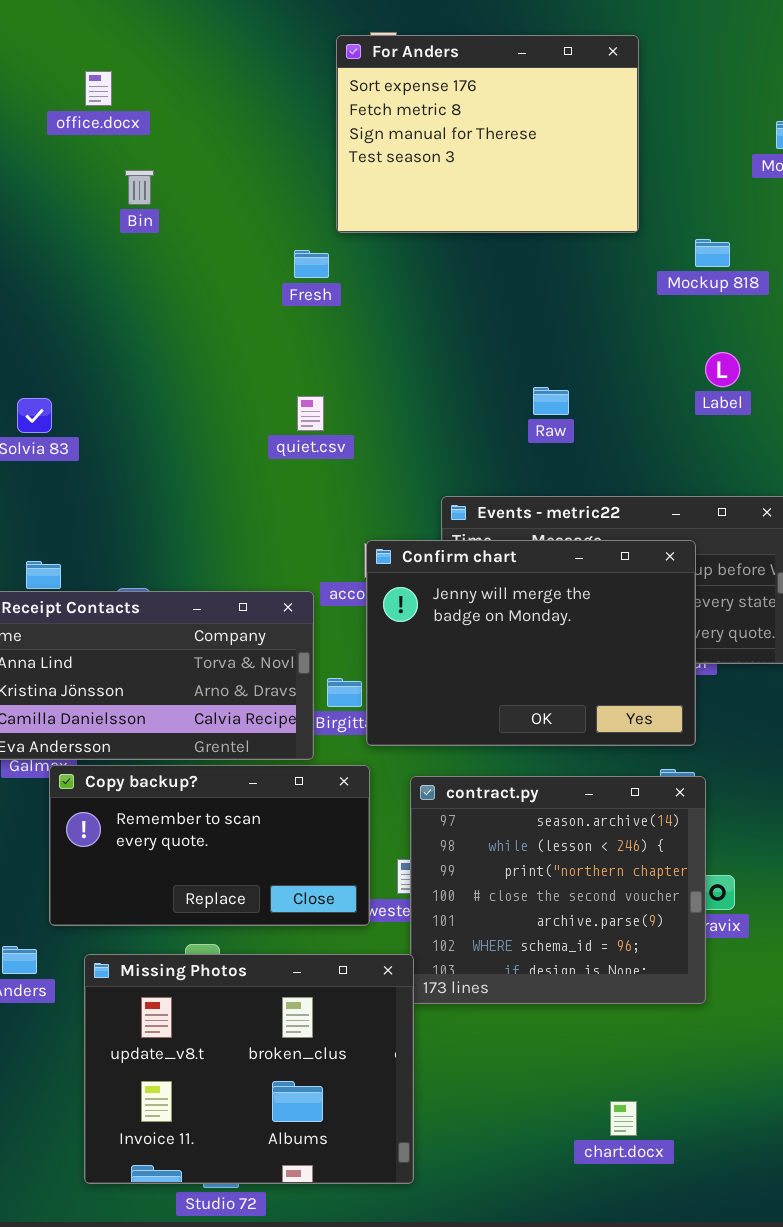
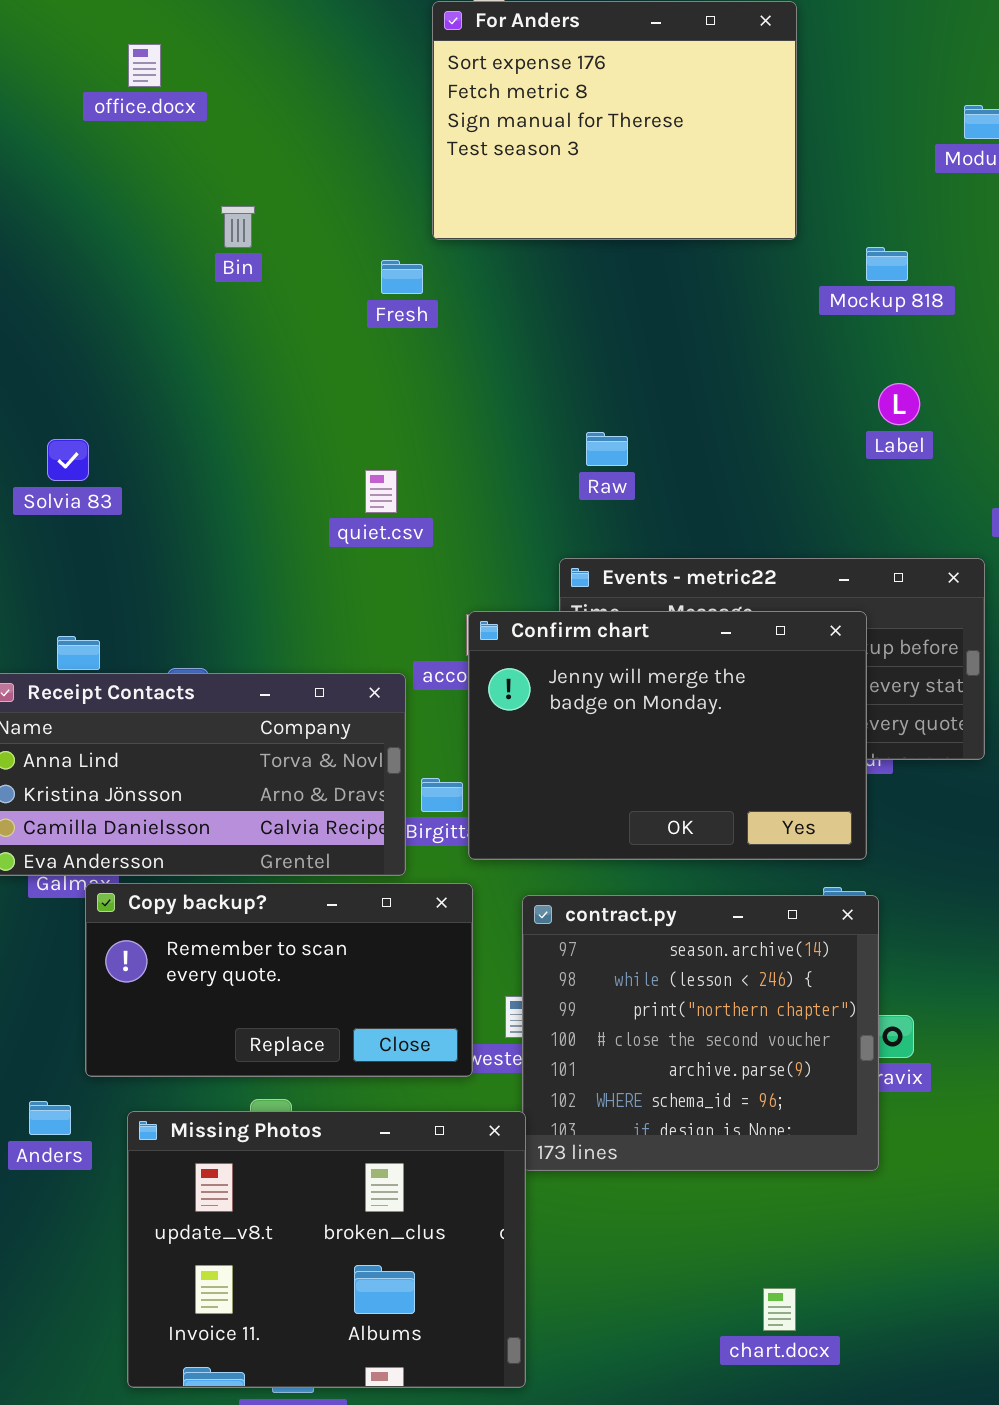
Bin: [125,170,154,205] -> [221,206,255,248], moved
Raw: [533,387,569,415] -> [586,432,628,466], moved
quiet.csv: [297,396,324,431] -> [365,470,397,513], moved

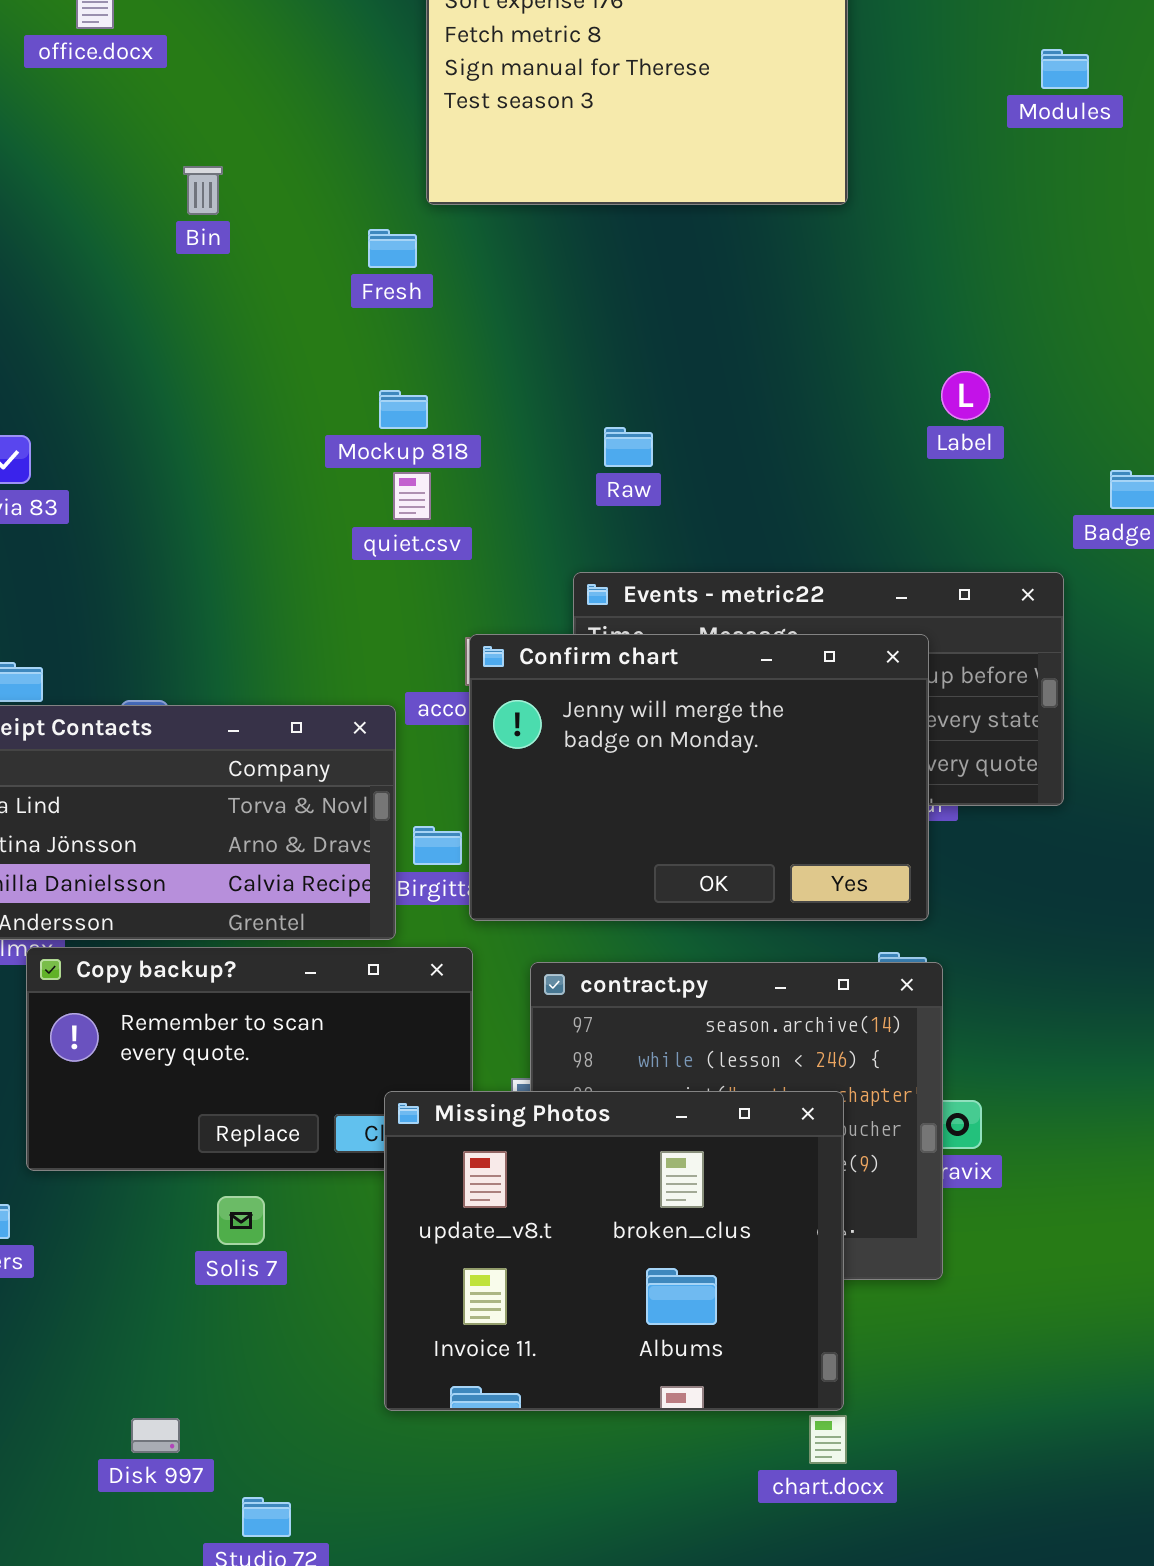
Mockup 818: [866,247,908,281] -> [379,390,428,429], moved
quiet.csv: [365,470,397,513] -> [393,472,431,520], moved
Missing Photos: [127,1111,526,1388] -> [384,1091,844,1411], moved

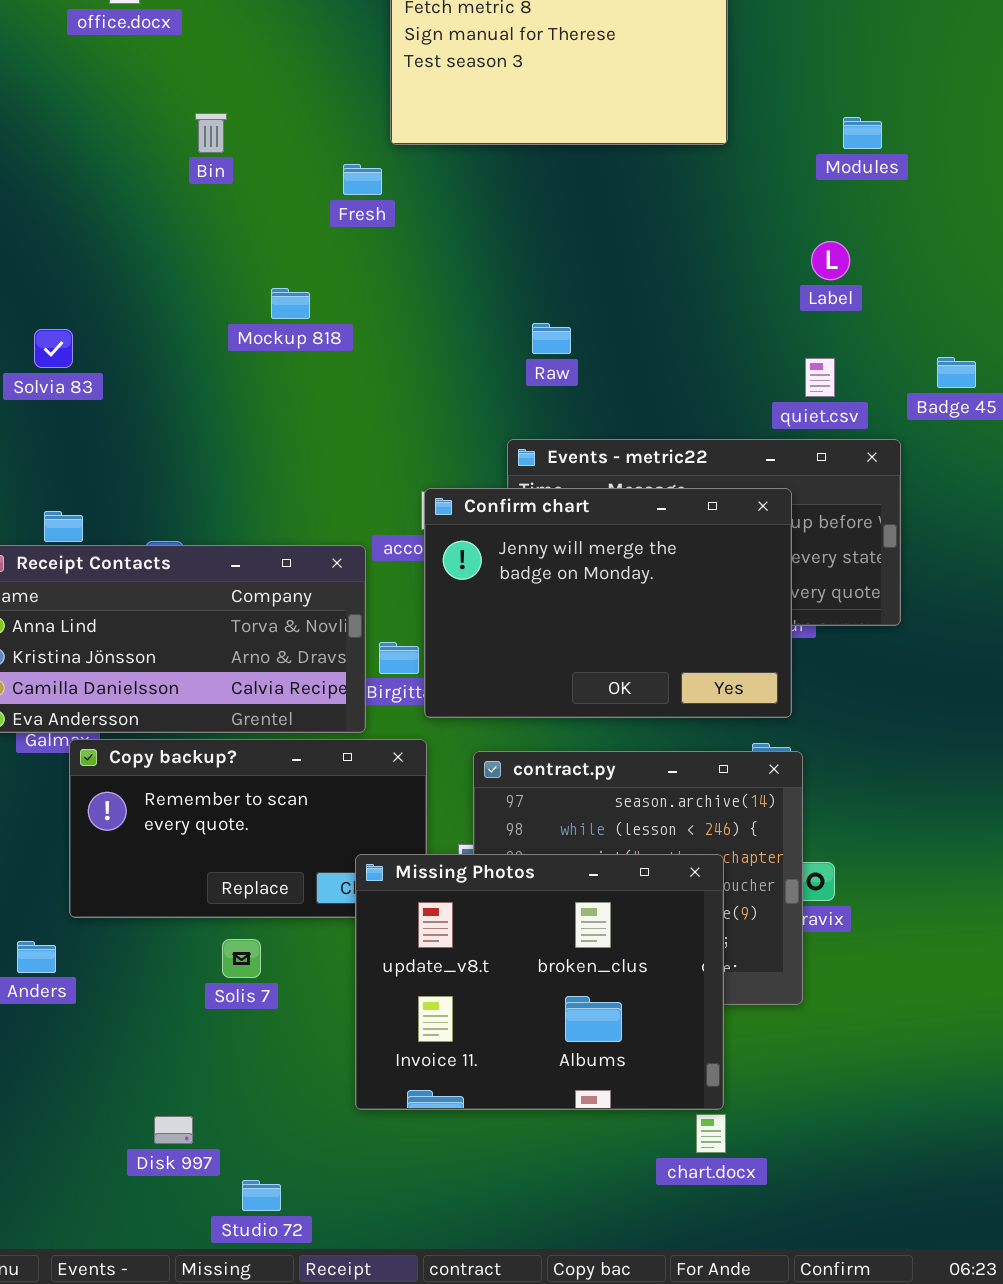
Modules: [1041,49,1089,89] -> [843,117,882,149], moved
Label: [941,371,990,420] -> [811,241,850,280], moved
Mockup 818: [379,390,428,429] -> [271,288,310,319], moved
quiet.csv: [393,472,431,520] -> [805,358,835,397], moved

